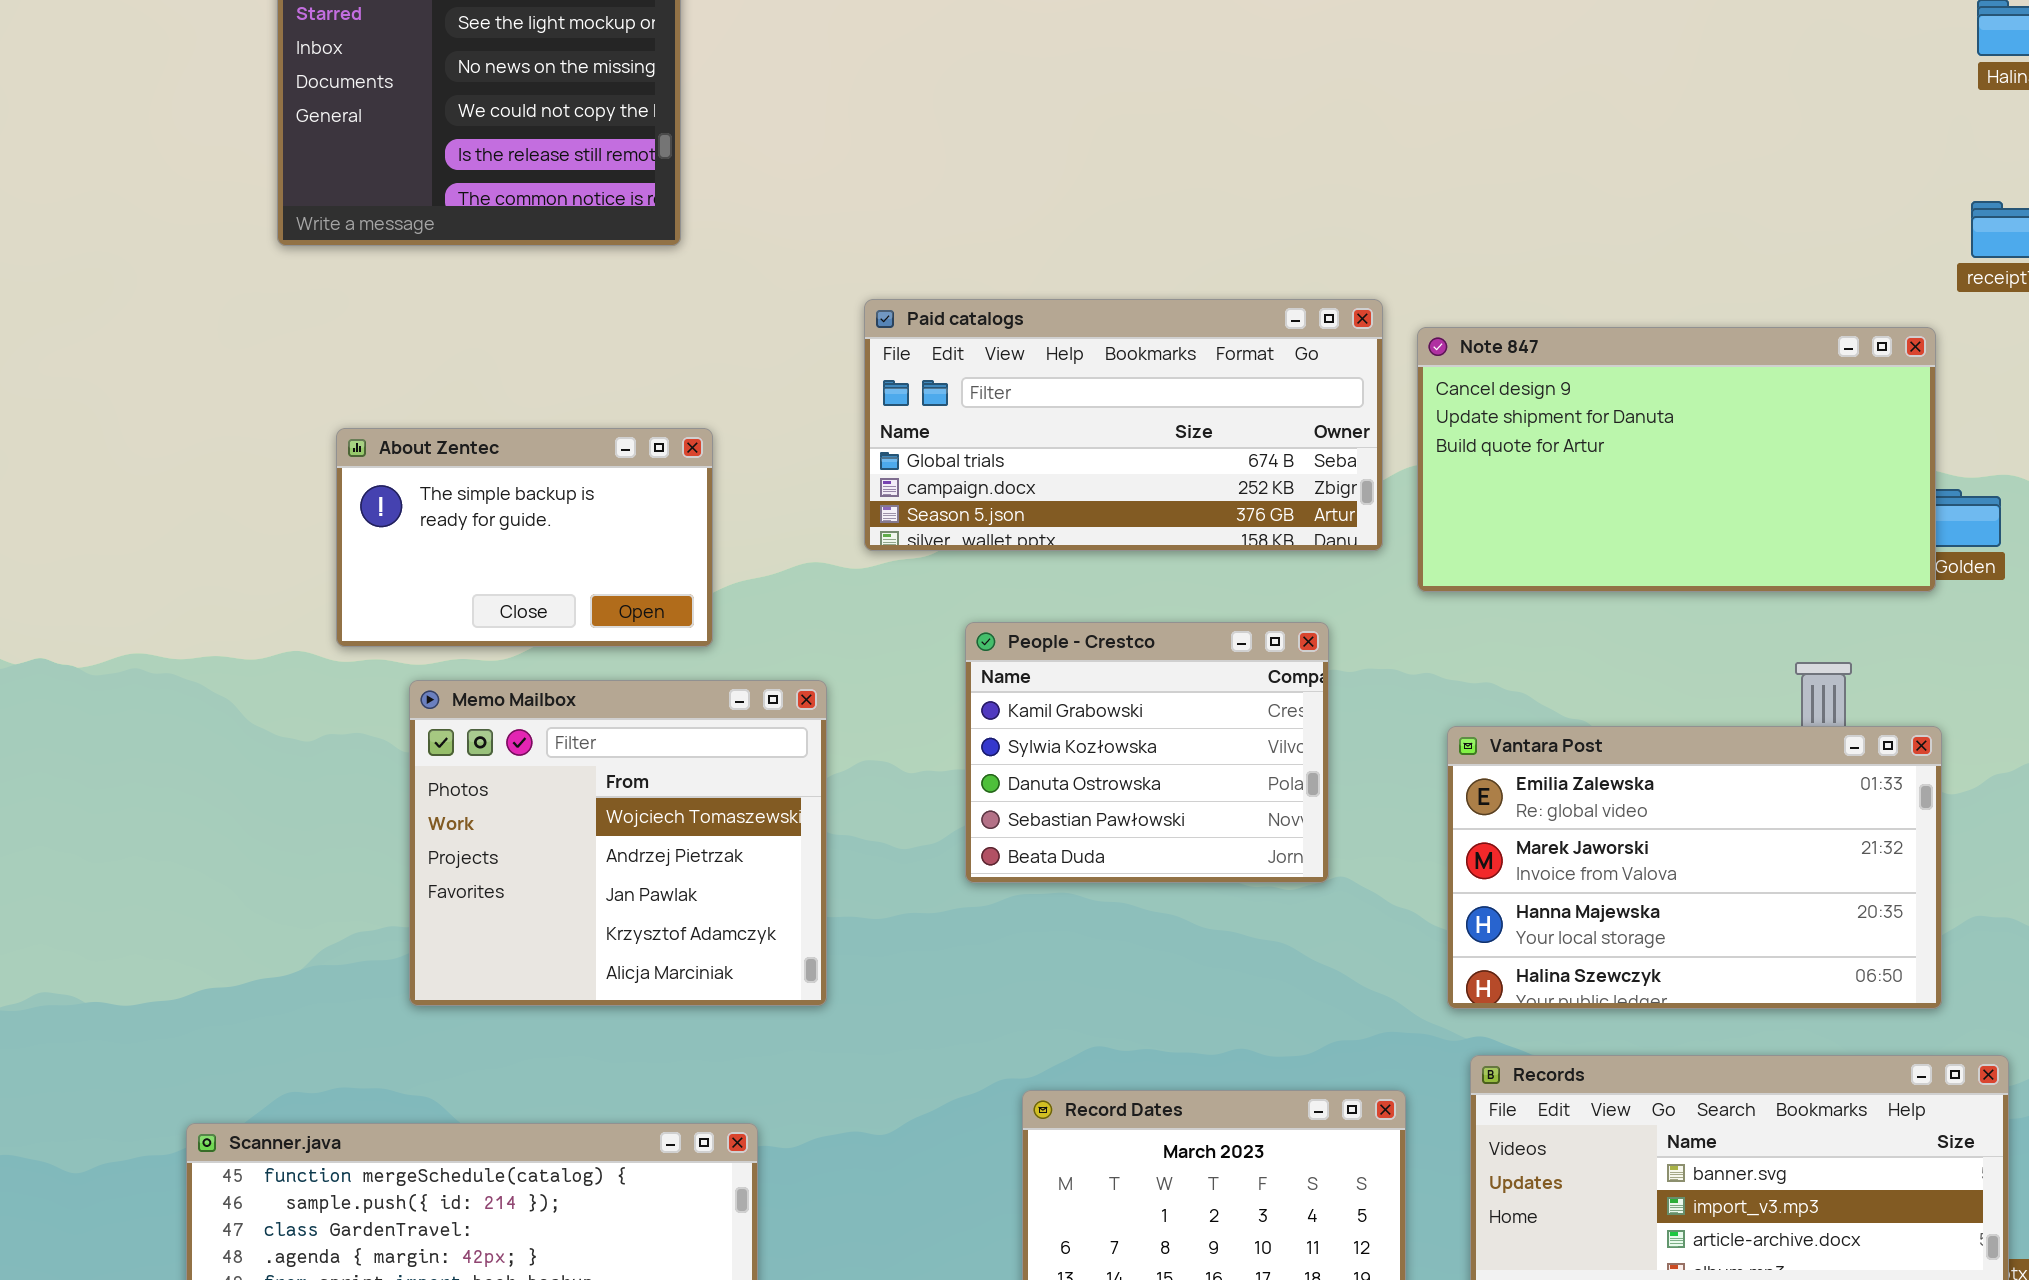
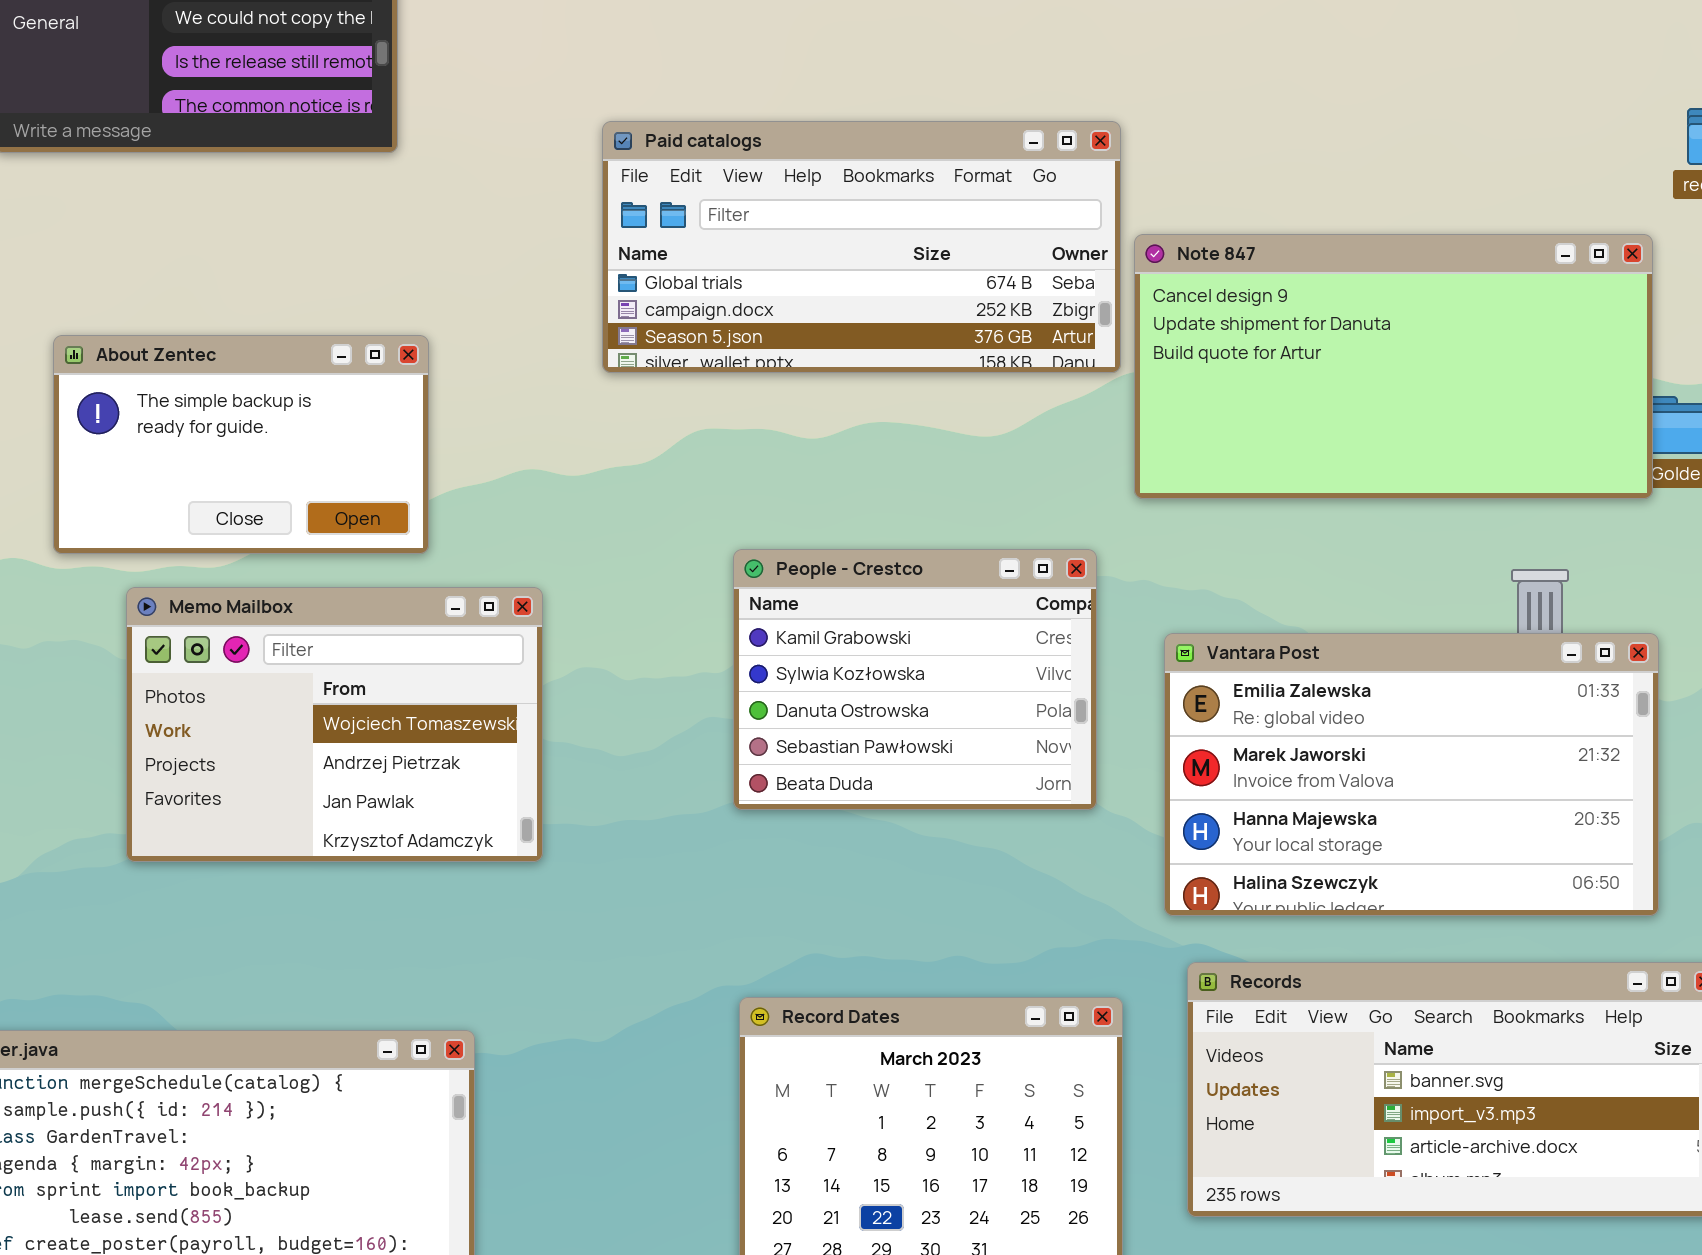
Paid catalogs: [864,299,1383,551] -> [602,121,1121,373], moved
People - Crestco: [965,622,1329,883] -> [733,549,1097,810], moved
Memo Mailbox: [409,680,827,1006] -> [126,587,543,862], resized

